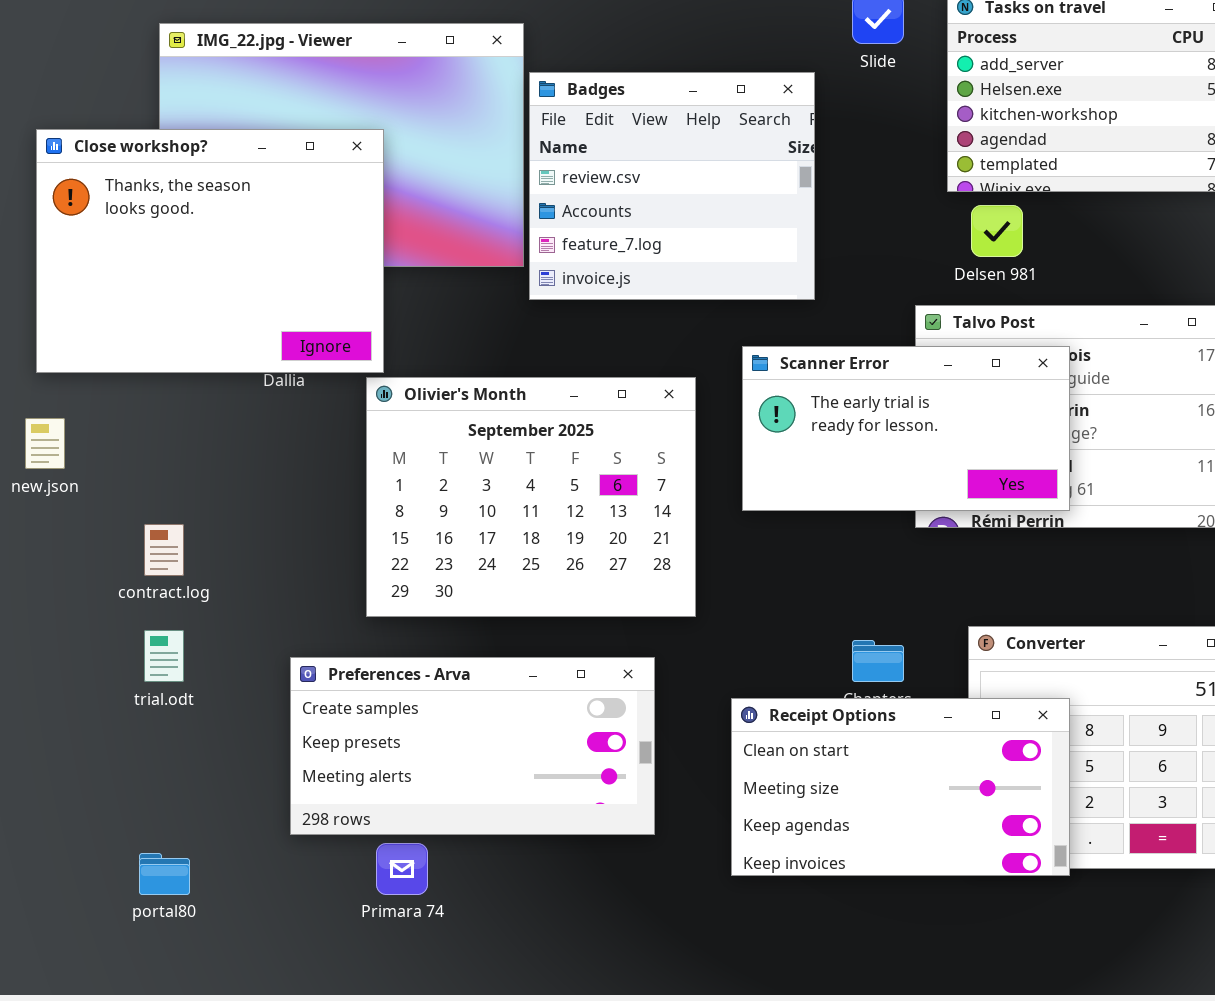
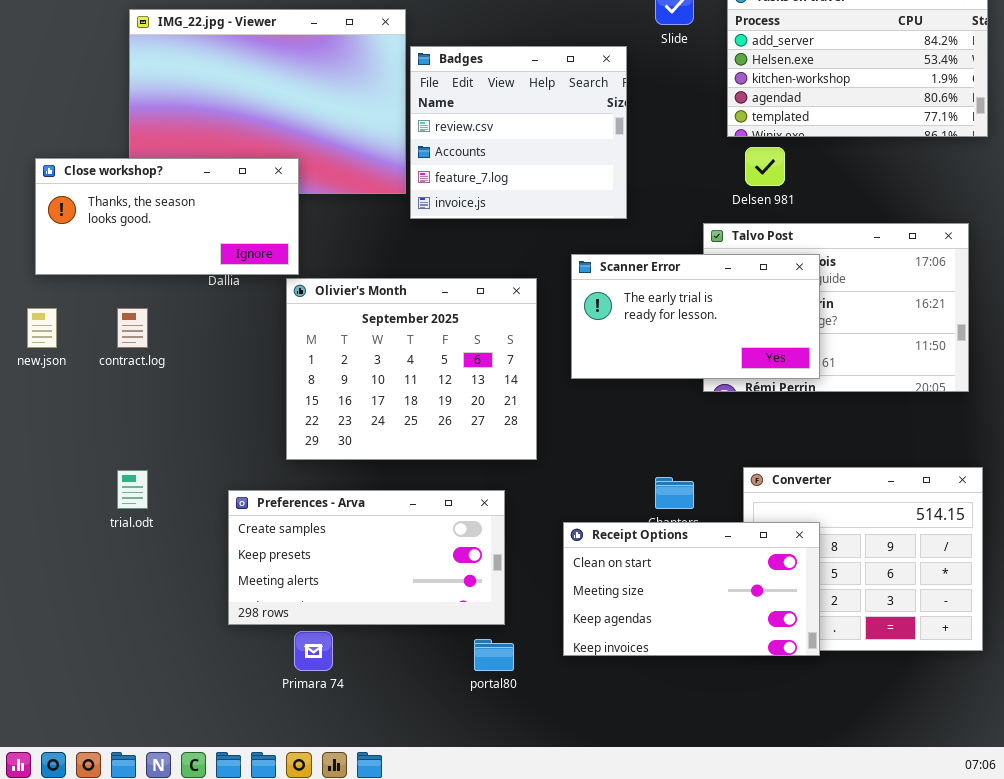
Close workshop?: [36,129,384,373] -> [35,158,299,275], resized
contract.log: [144,524,184,576] -> [117,308,148,348], moved
portal80: [139,853,190,895] -> [474,639,514,671], moved

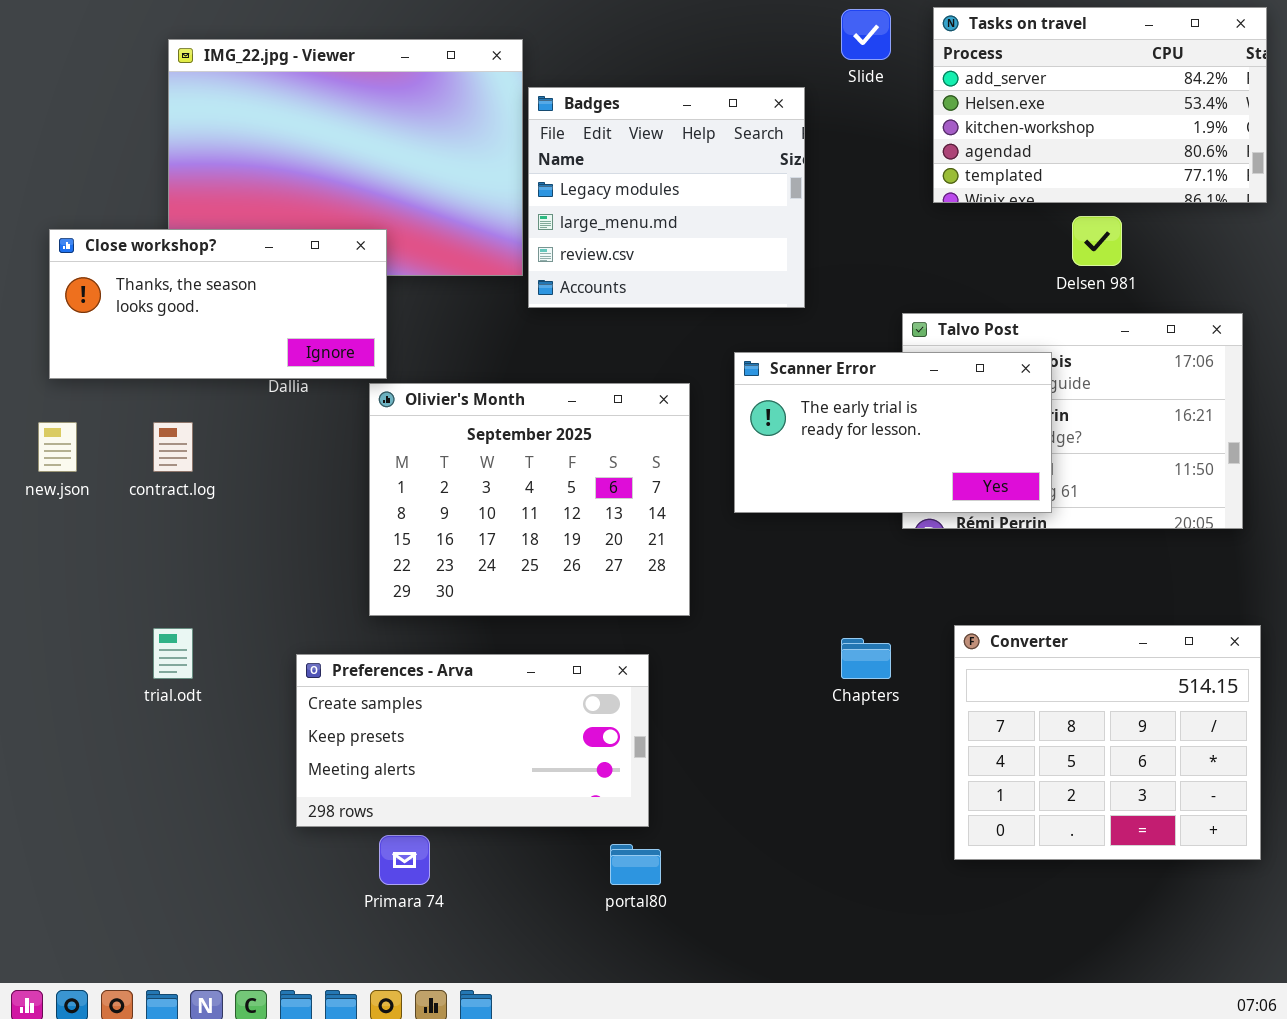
Badges: [410,46,627,219] -> [528,87,805,308], scrolled up 2 rows
Delsen 981: [745,147,785,186] -> [1072,216,1122,266], moved
Receipt Options: [563,522,820,656] -> none, closed

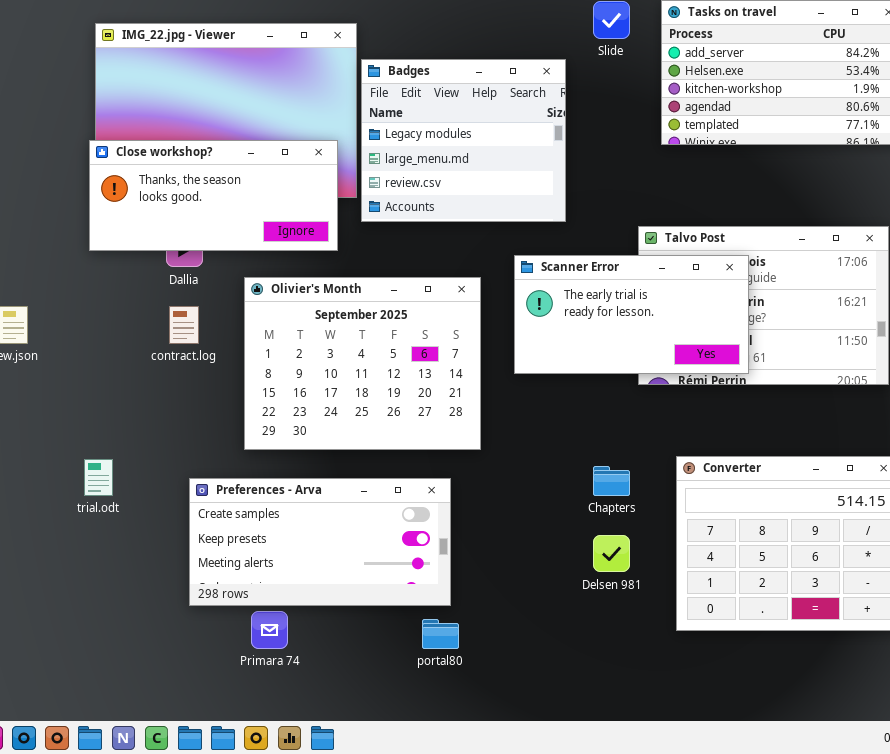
Delsen 981: [1072,216,1122,266] -> [593,535,630,572], moved
Close workshop?: [49,229,387,379] -> [89,140,338,251], moved
contract.log: [153,422,193,472] -> [169,306,199,344], moved

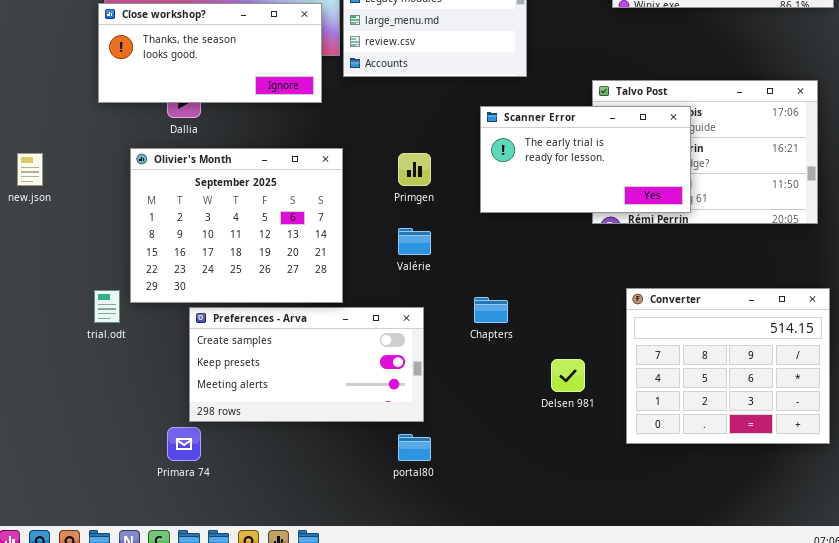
Olivier's Month: [244,277,481,450] -> [130,148,343,303], moved
Chapters: [593,466,630,496] -> [474,297,508,323], moved
Primara 74: [251,611,288,649] -> [167,427,201,461], moved

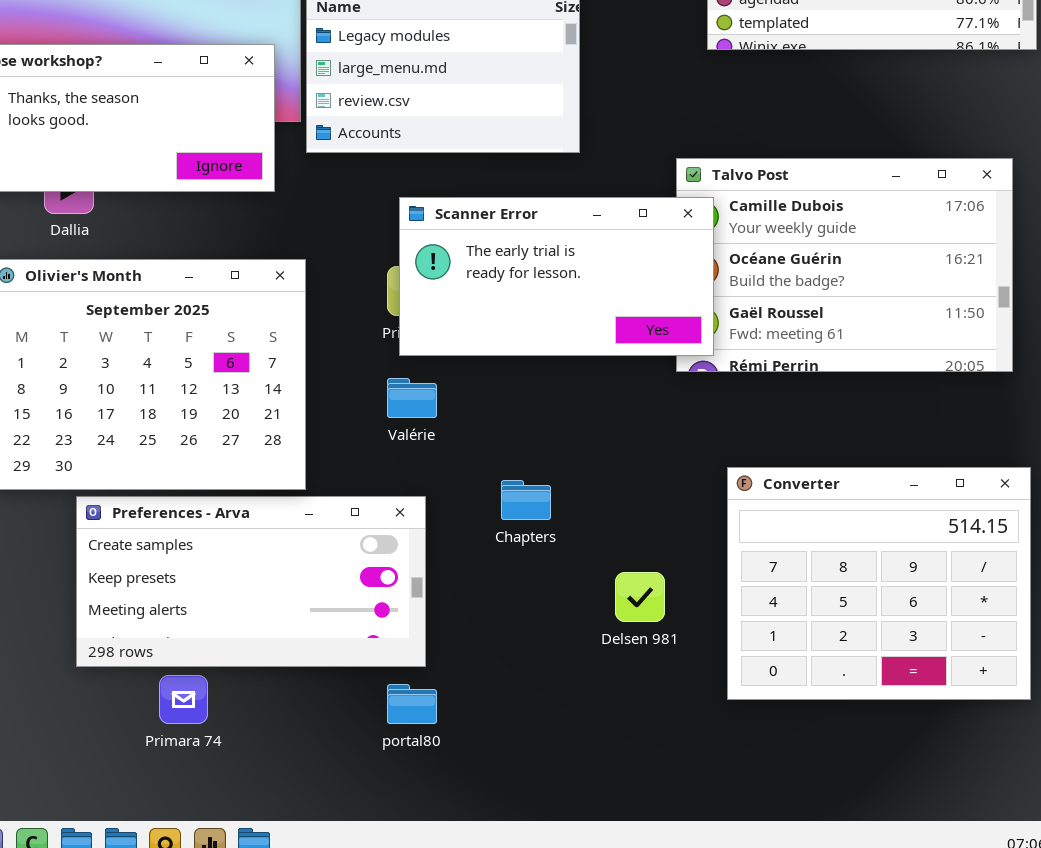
Scanner Error: [480,106,691,213] -> [399,197,714,356], moved
Primara 74: [167,427,201,461] -> [159,675,208,724], moved

